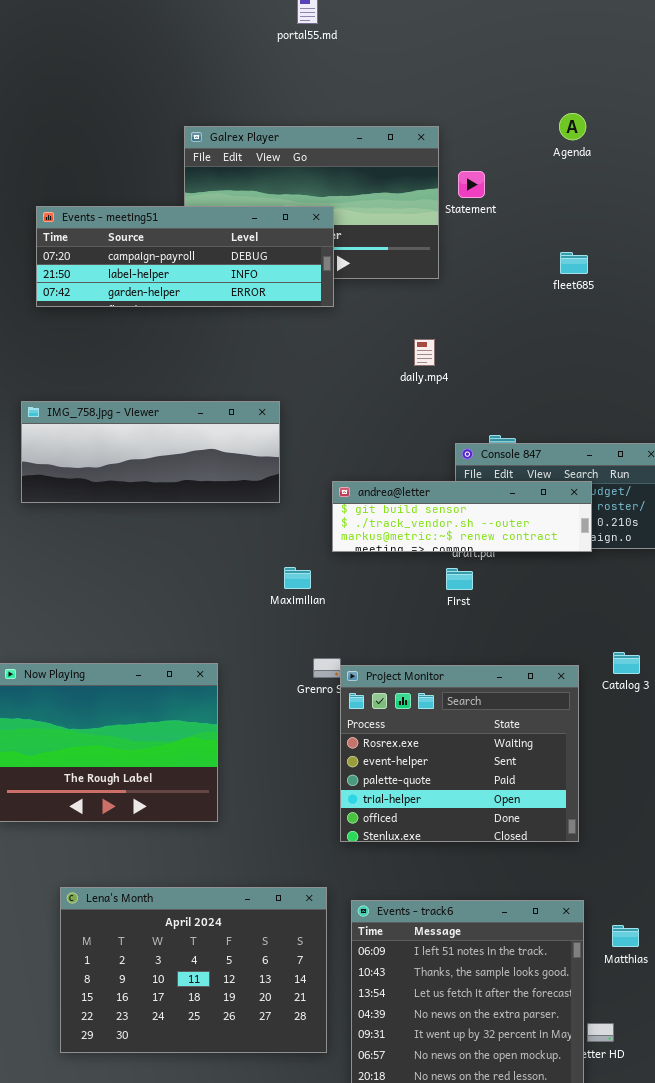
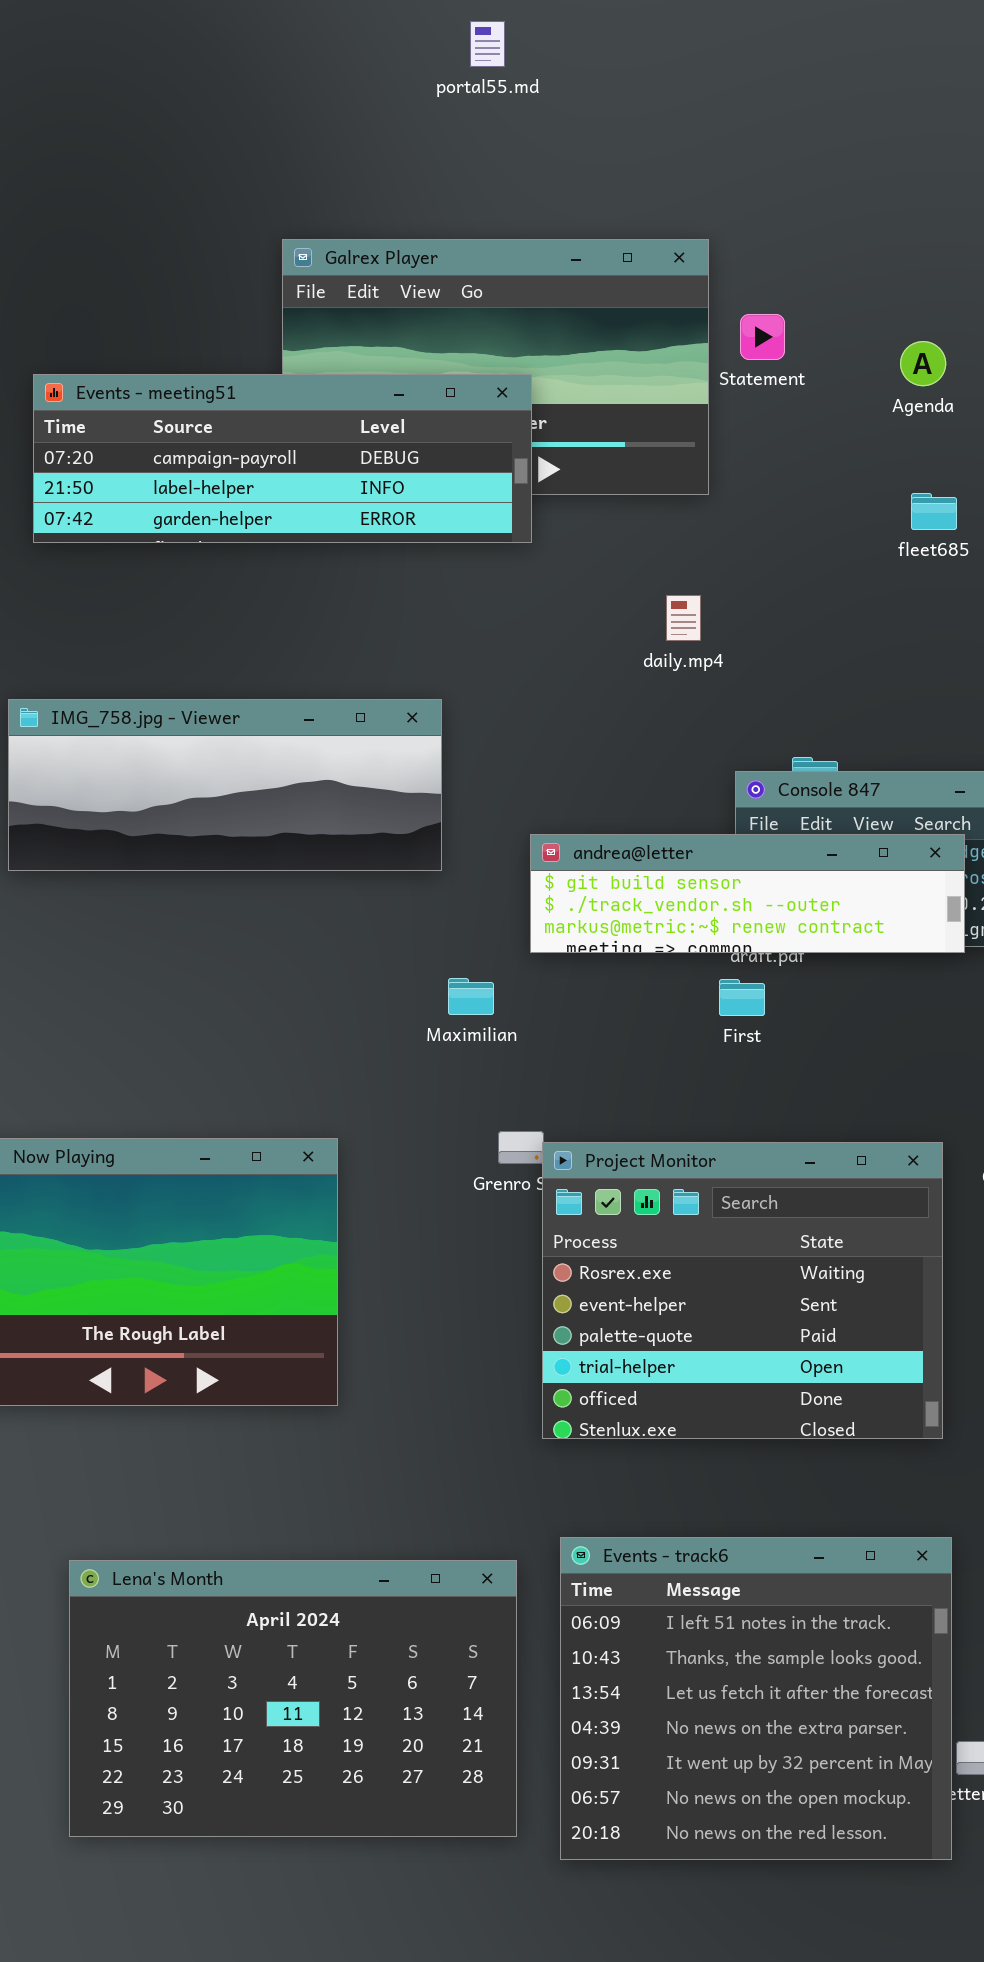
Agenda: [559,113,586,140] -> [900,341,946,386], moved
fleet685: [560,252,588,274] -> [911,493,957,530], moved
Lena's Month: [60,887,327,1053] -> [69,1560,517,1837], moved

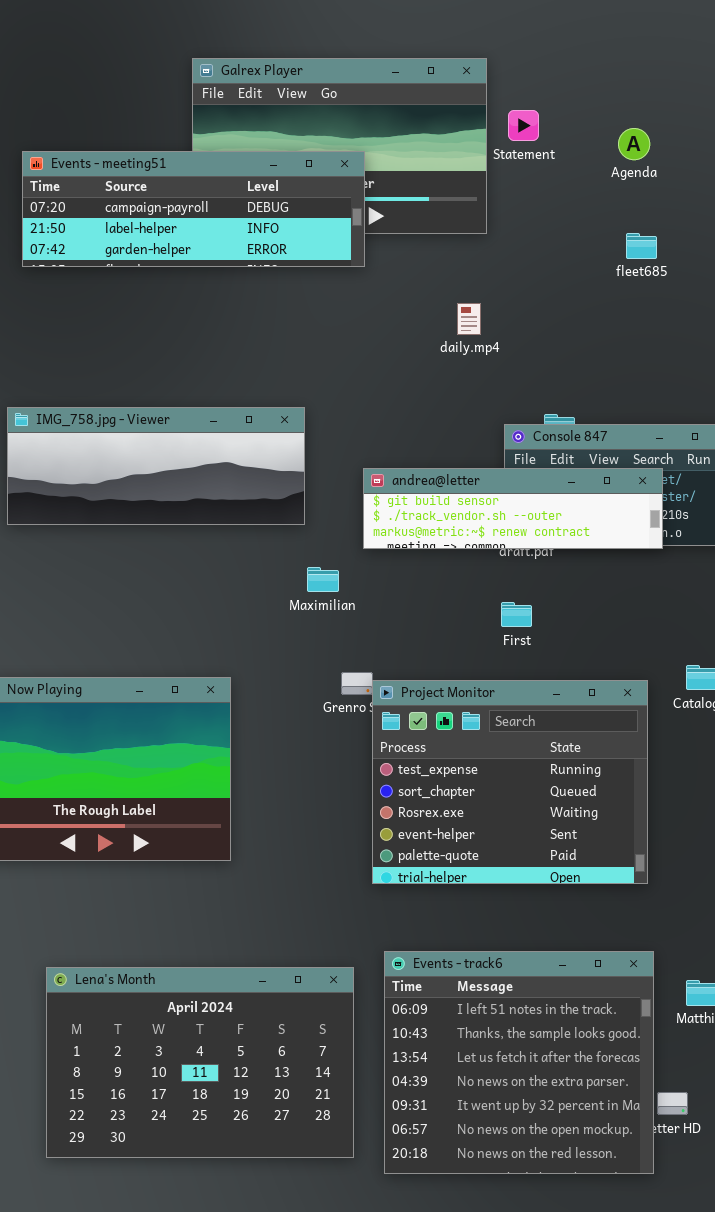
IMG_758.jpg - Viewer: [8,699,442,871] -> [7,407,305,525], moved
First: [719,979,765,1016] -> [501,602,532,627], moved
Project Monitor: [542,1142,943,1439] -> [372,680,648,884], scrolled up 2 rows

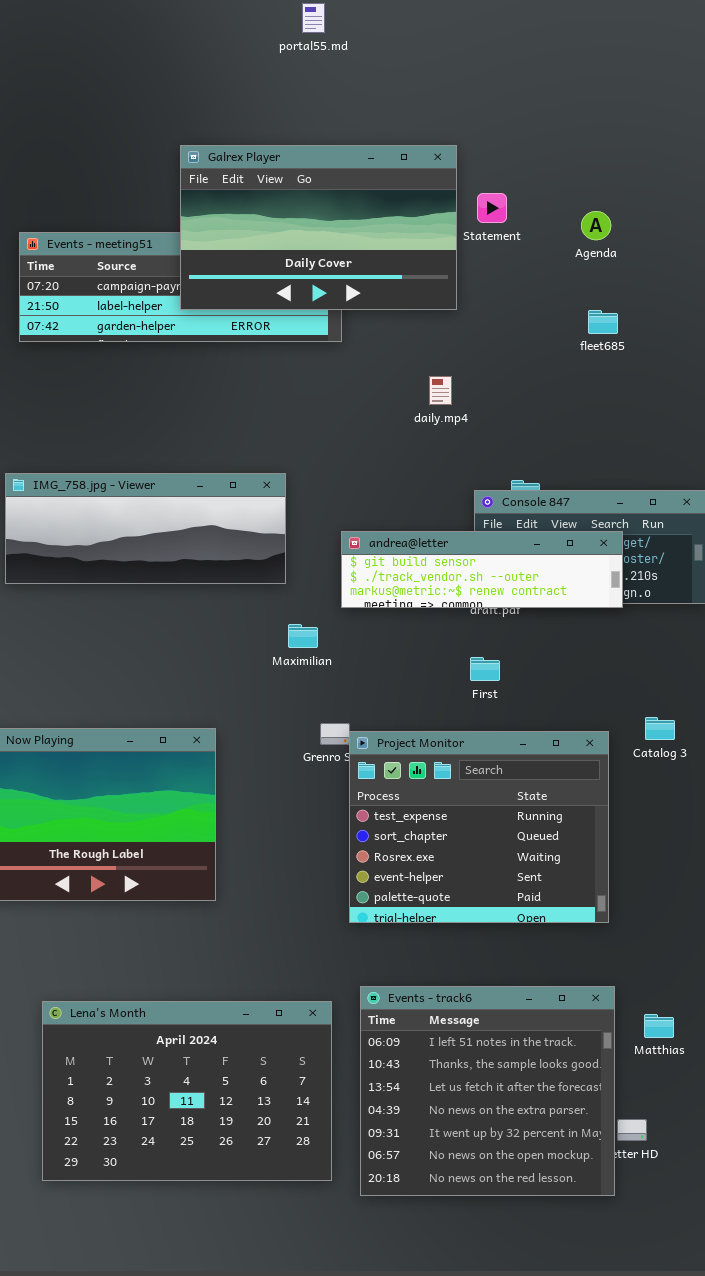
Galrex Player: [192,58,487,234] -> [180,145,457,310], raised

